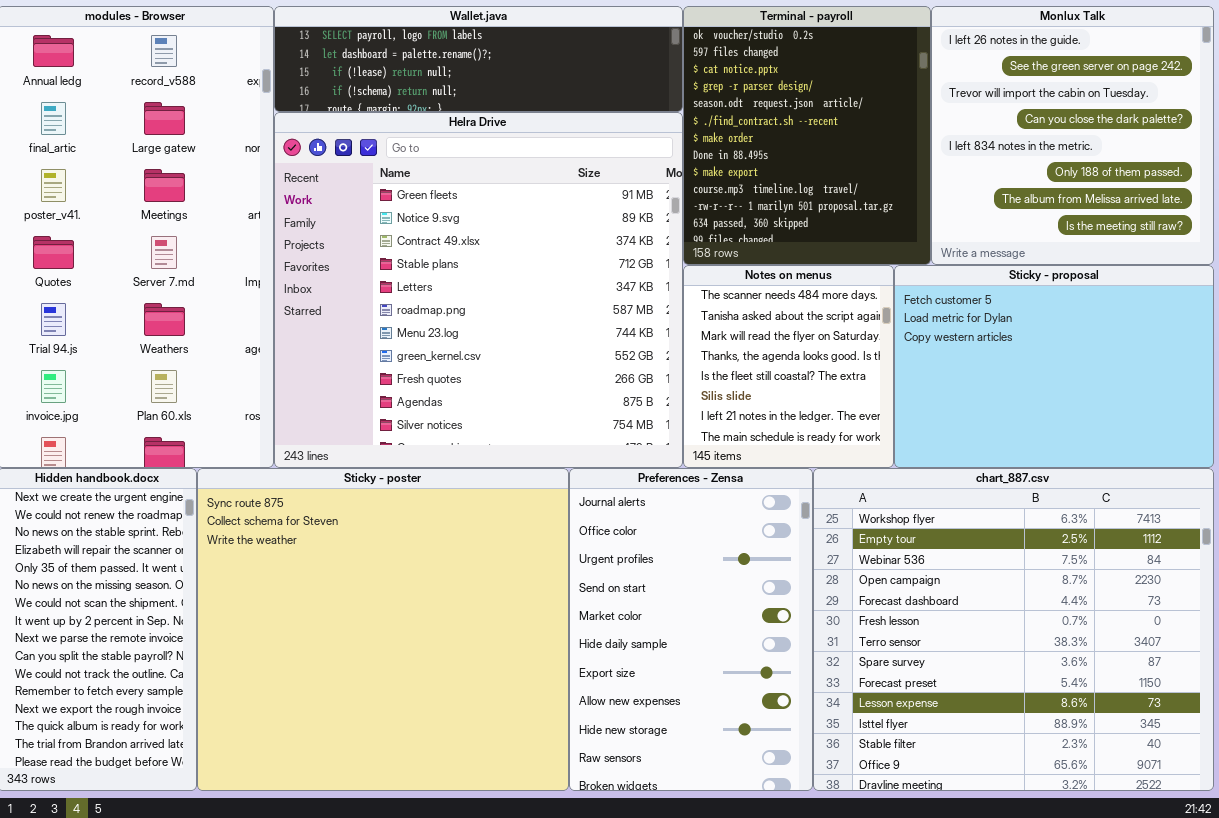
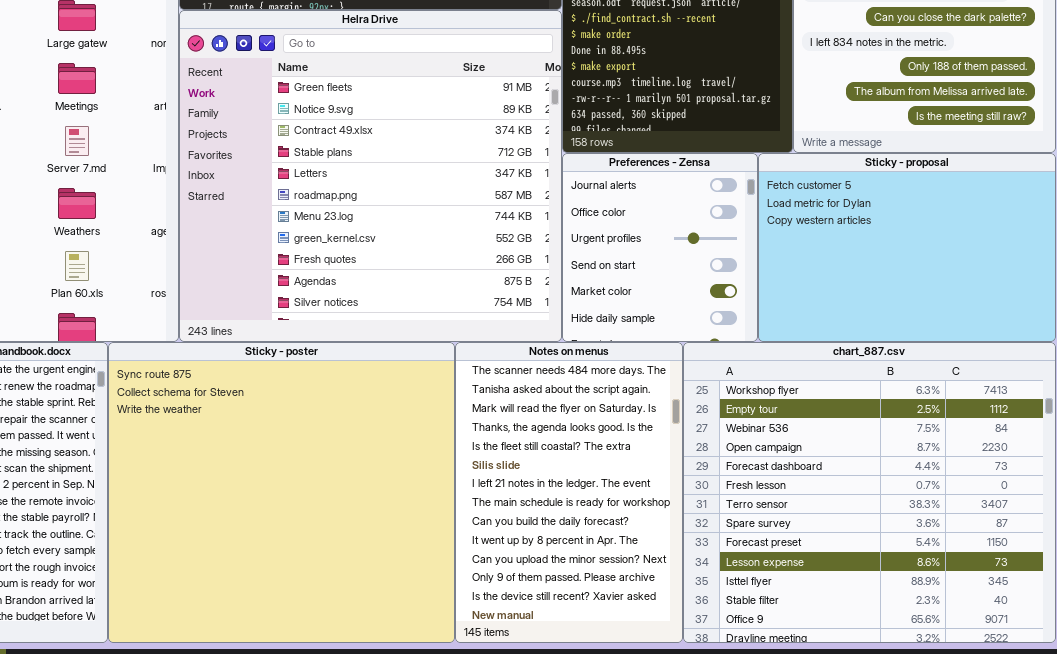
Notes on menus: [683,265,894,468] -> [455,342,683,643], moved, resized
Preferences - Zensa: [569,468,813,791] -> [562,153,758,342], moved, resized

